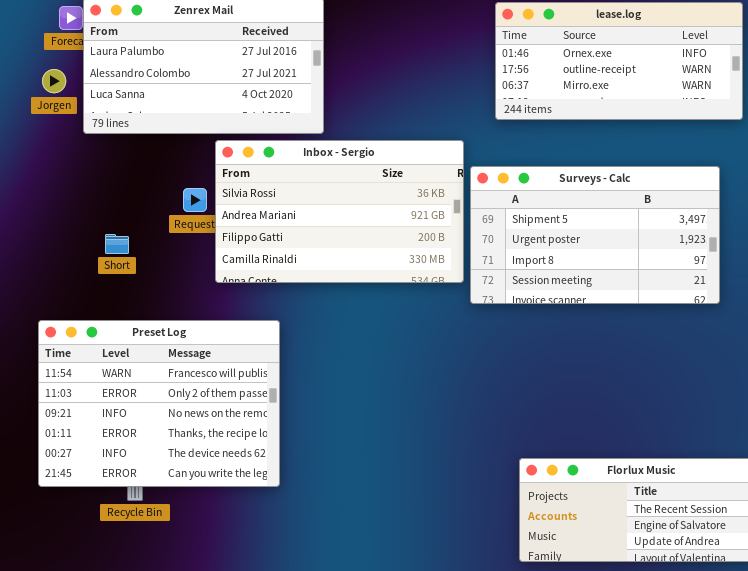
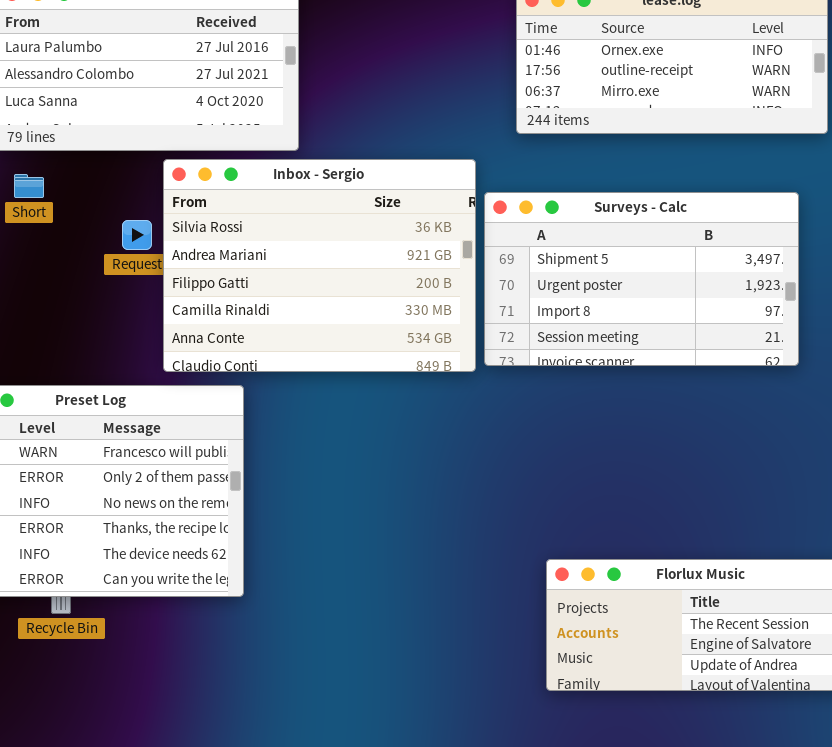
Inbox - Sergio: [215,140,464,283] -> [163,159,476,372], resized
Short: [105,234,129,254] -> [14,174,44,198], moved

